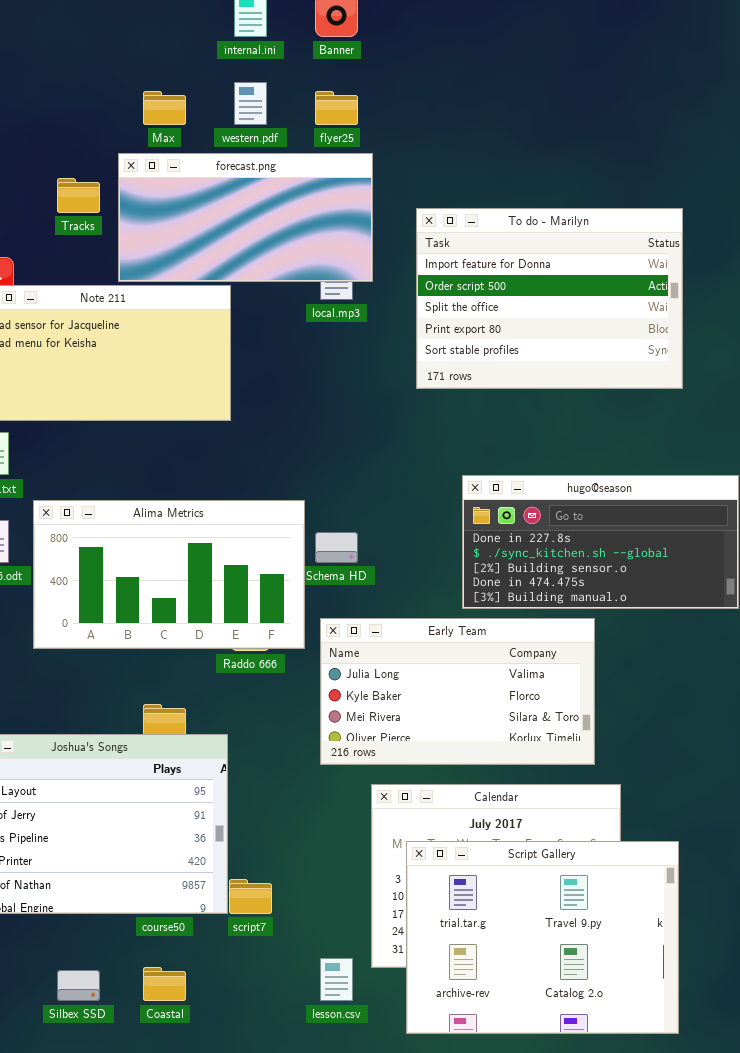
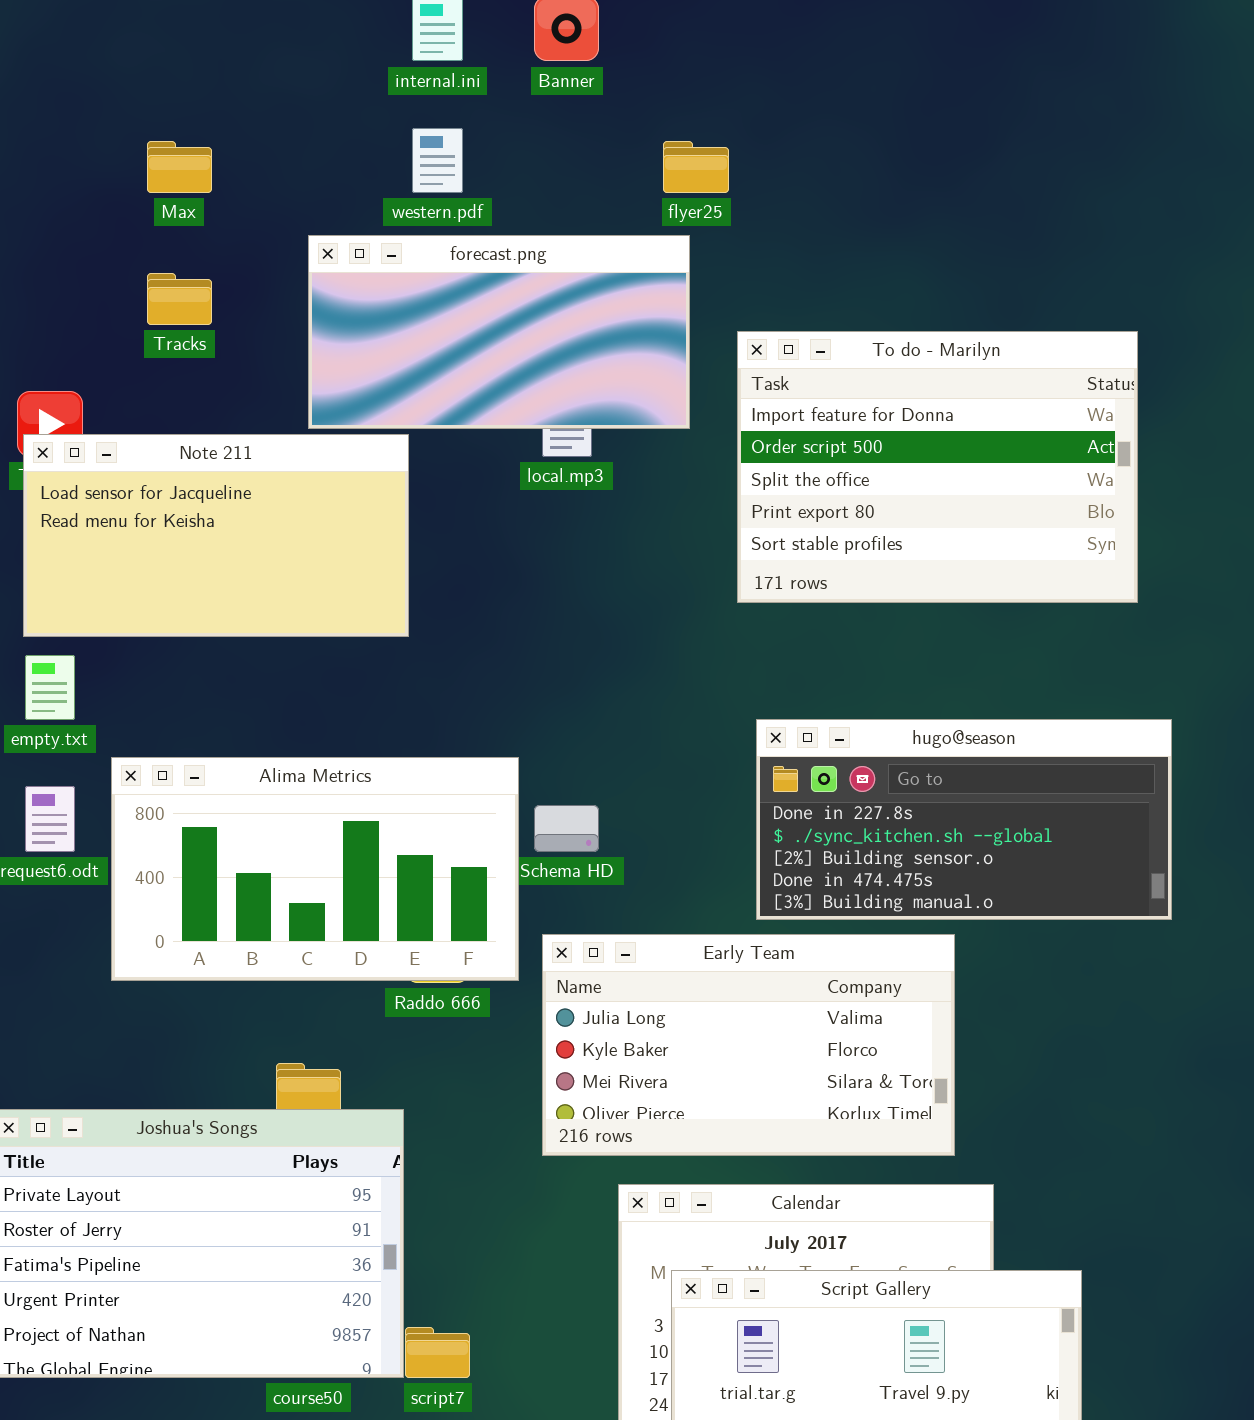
Max: [143,91,186,125] -> [147,141,212,193], moved
flyer25: [315,91,358,125] -> [663,141,729,193], moved
forecast.png: [118,153,373,282] -> [308,235,690,429], moved
To do - Marilyn: [416,208,683,389] -> [737,331,1138,603], moved

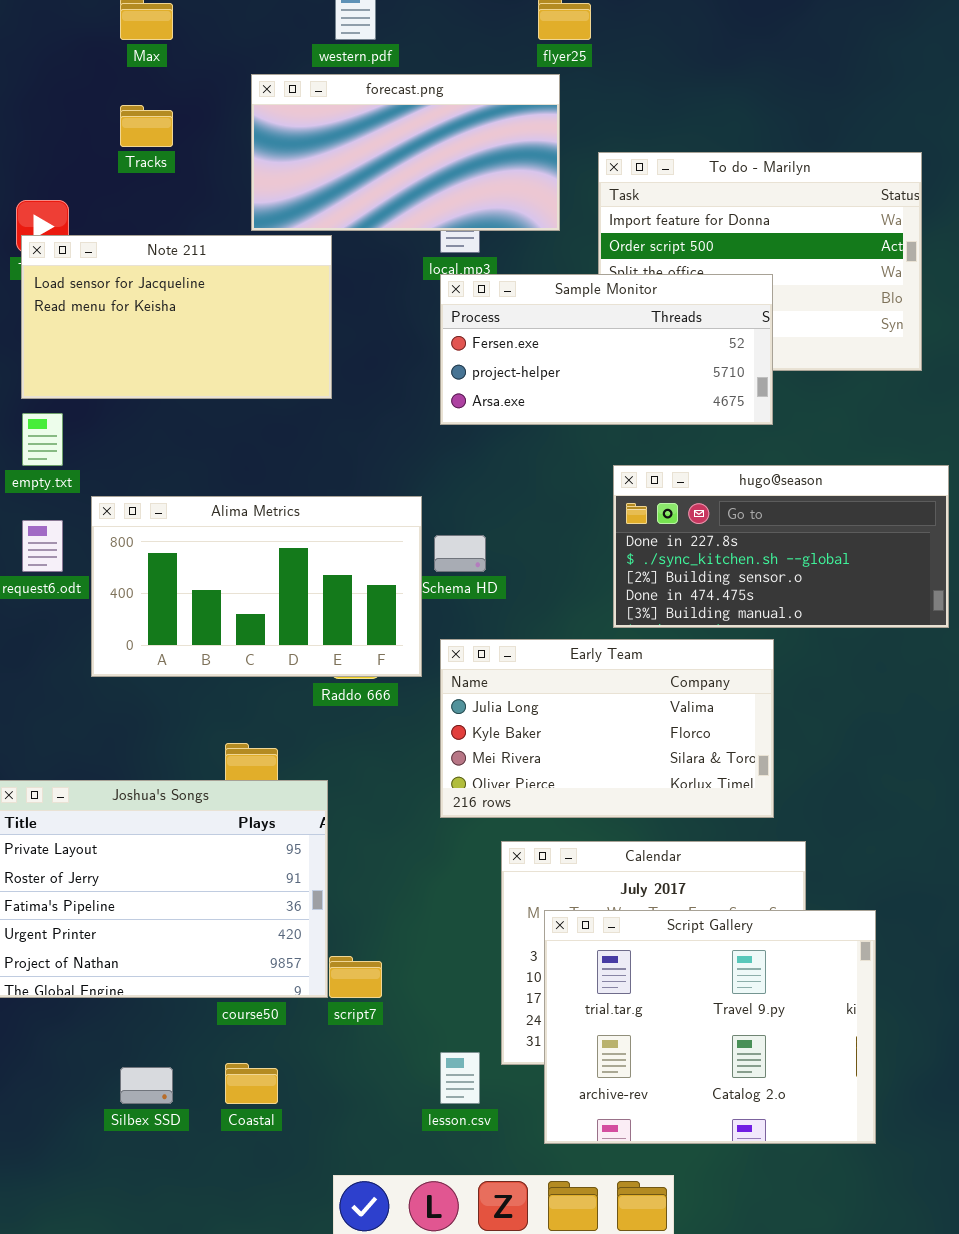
Sample Monitor: none -> [440,274,773,425], opened

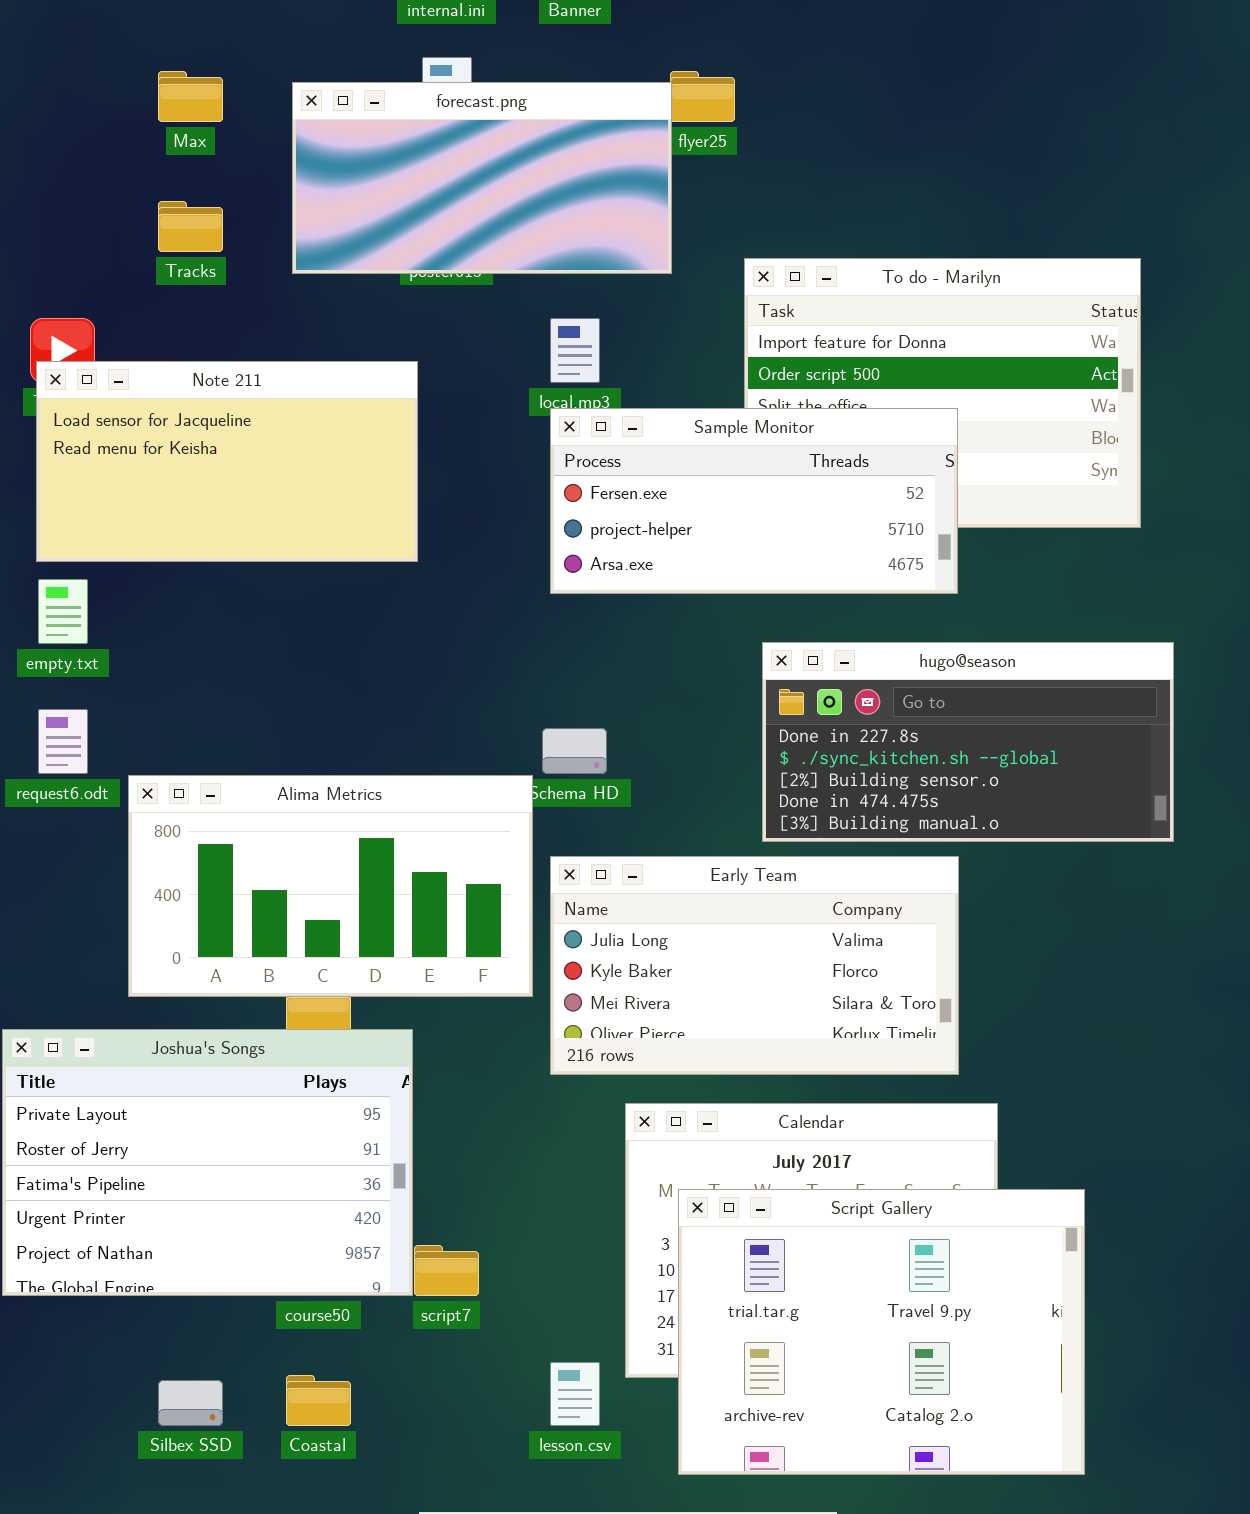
forecast.png: [251,74,560,231] -> [292,82,672,274], moved
Alima Metrics: [91,496,422,677] -> [128,775,533,997], moved

